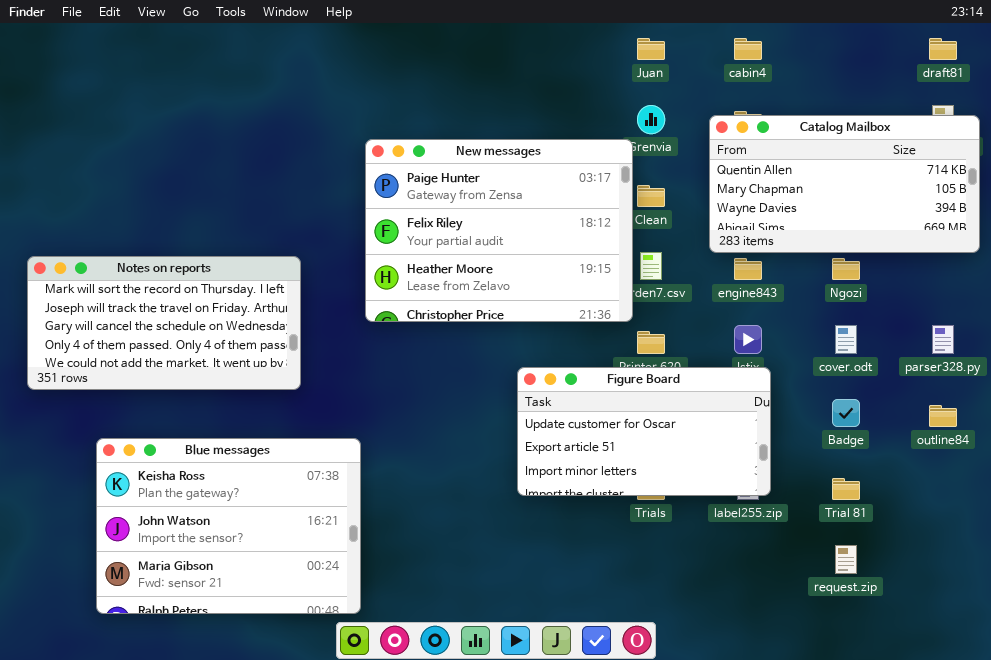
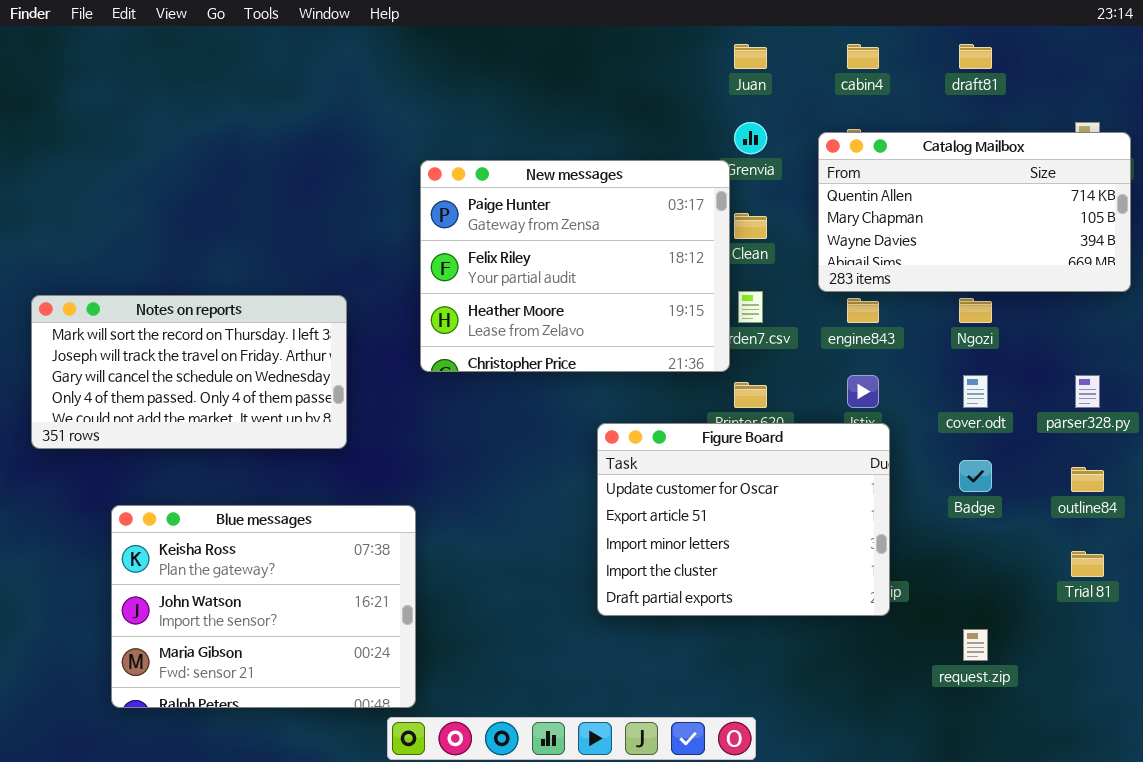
draft81: [929,38,957,60] -> [959,44,992,69], moved
Figure Board: [517,367,771,496] -> [597,423,890,616], resized
Trial 81: [832,478,860,500] -> [1071,551,1104,577], moved

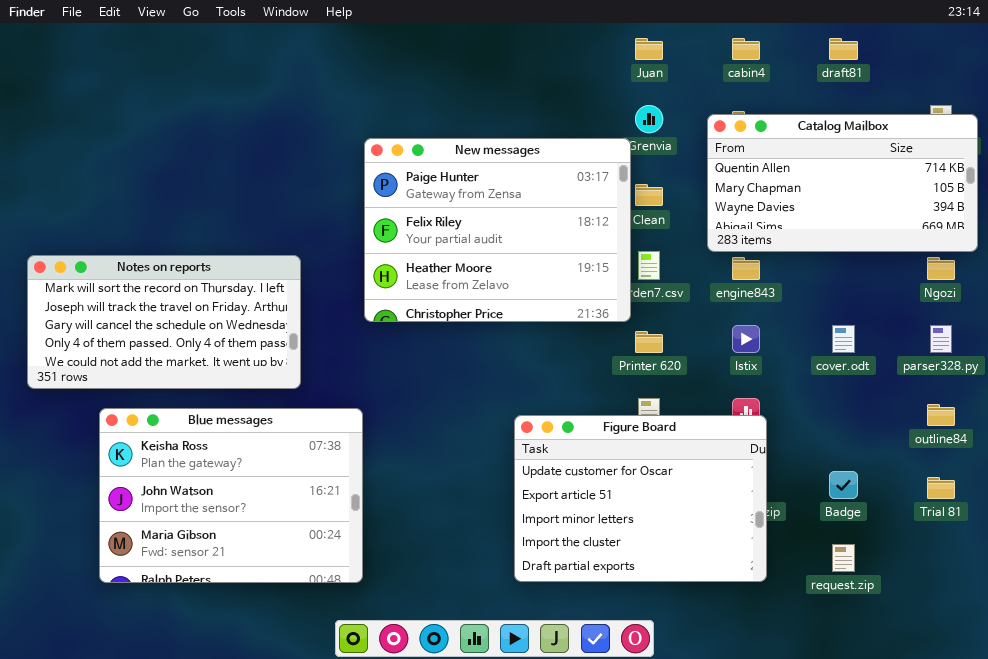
Ngozi: [959,298,992,323] -> [927,257,955,280], moved
Figure Board: [597,423,890,616] -> [514,415,767,582], moved
Badge: [959,460,992,492] -> [829,471,858,499], moved
Blue messages: [111,505,416,708] -> [99,408,363,583], moved

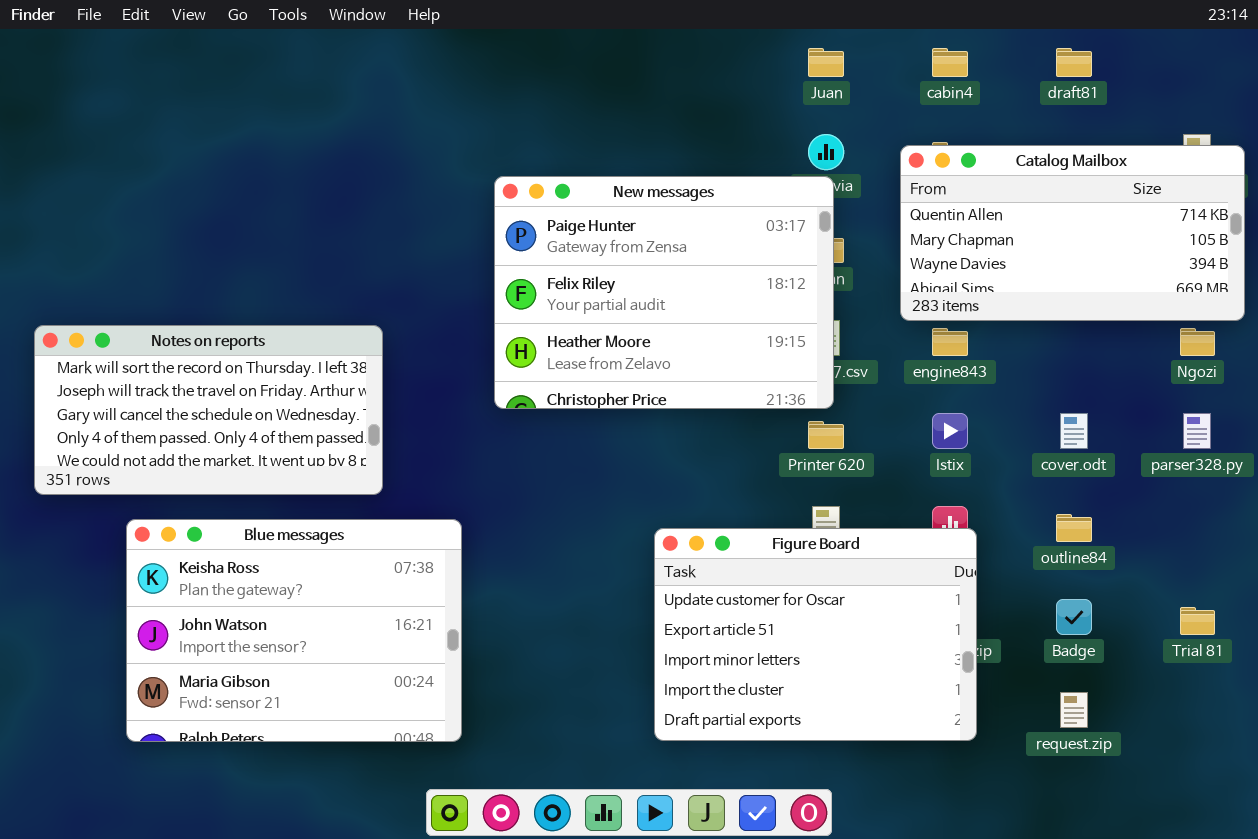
New messages: [364,138,631,322] -> [494,176,834,409], moved
outline84: [927,404,955,426] -> [1056,514,1092,542], moved

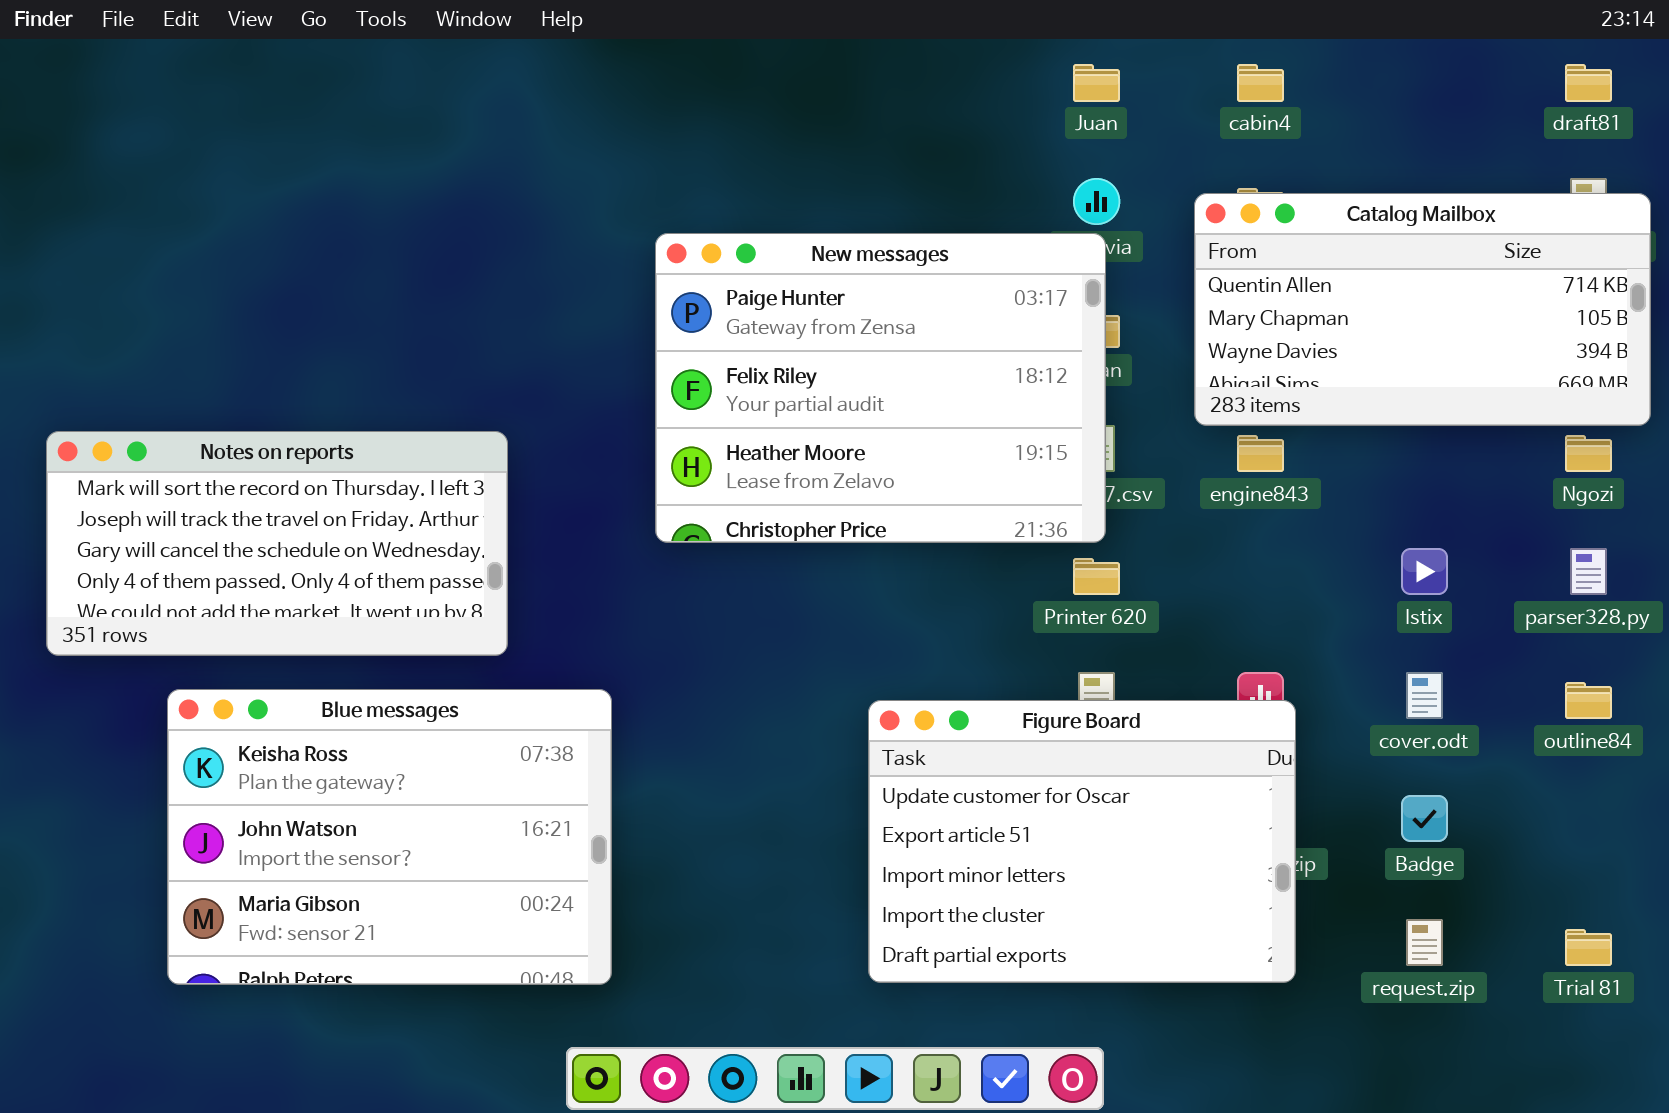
draft81: [1056,48,1092,77] -> [1565,64,1612,102], moved
Istix: [932,413,968,449] -> [1401,548,1448,595], moved
cover.odt: [1060,413,1088,449] -> [1406,672,1443,719], moved
outline84: [1056,514,1092,542] -> [1565,682,1612,719], moved
Trial 81: [1180,607,1215,635] -> [1565,929,1612,966], moved

